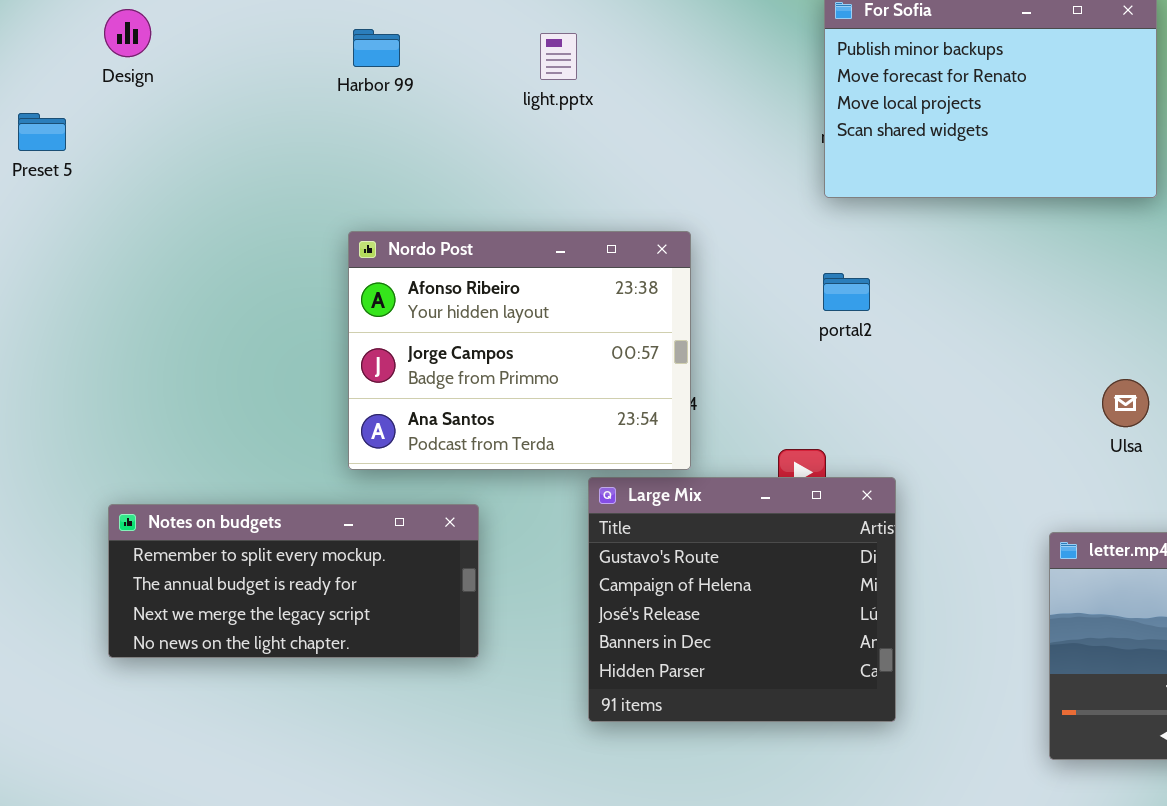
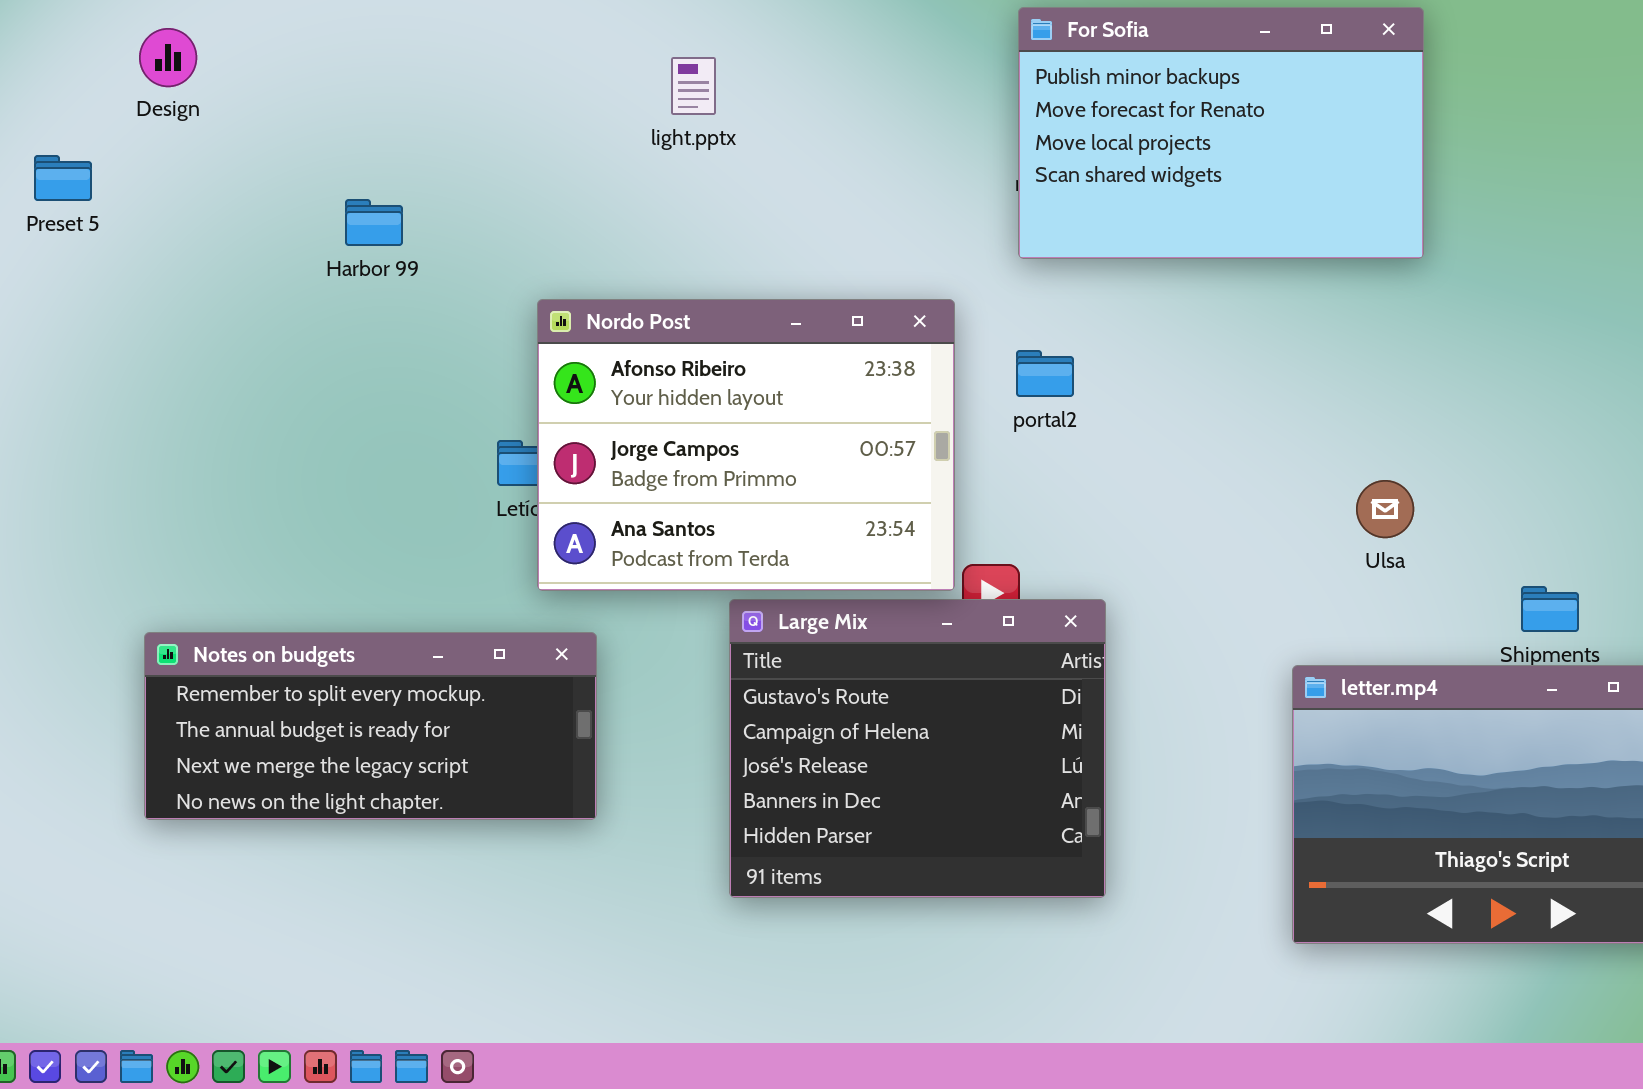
Harbor 99: [353,29,400,67] -> [345,199,403,246], moved
Nordo Post: [348,231,691,470] -> [537,299,955,591], moved

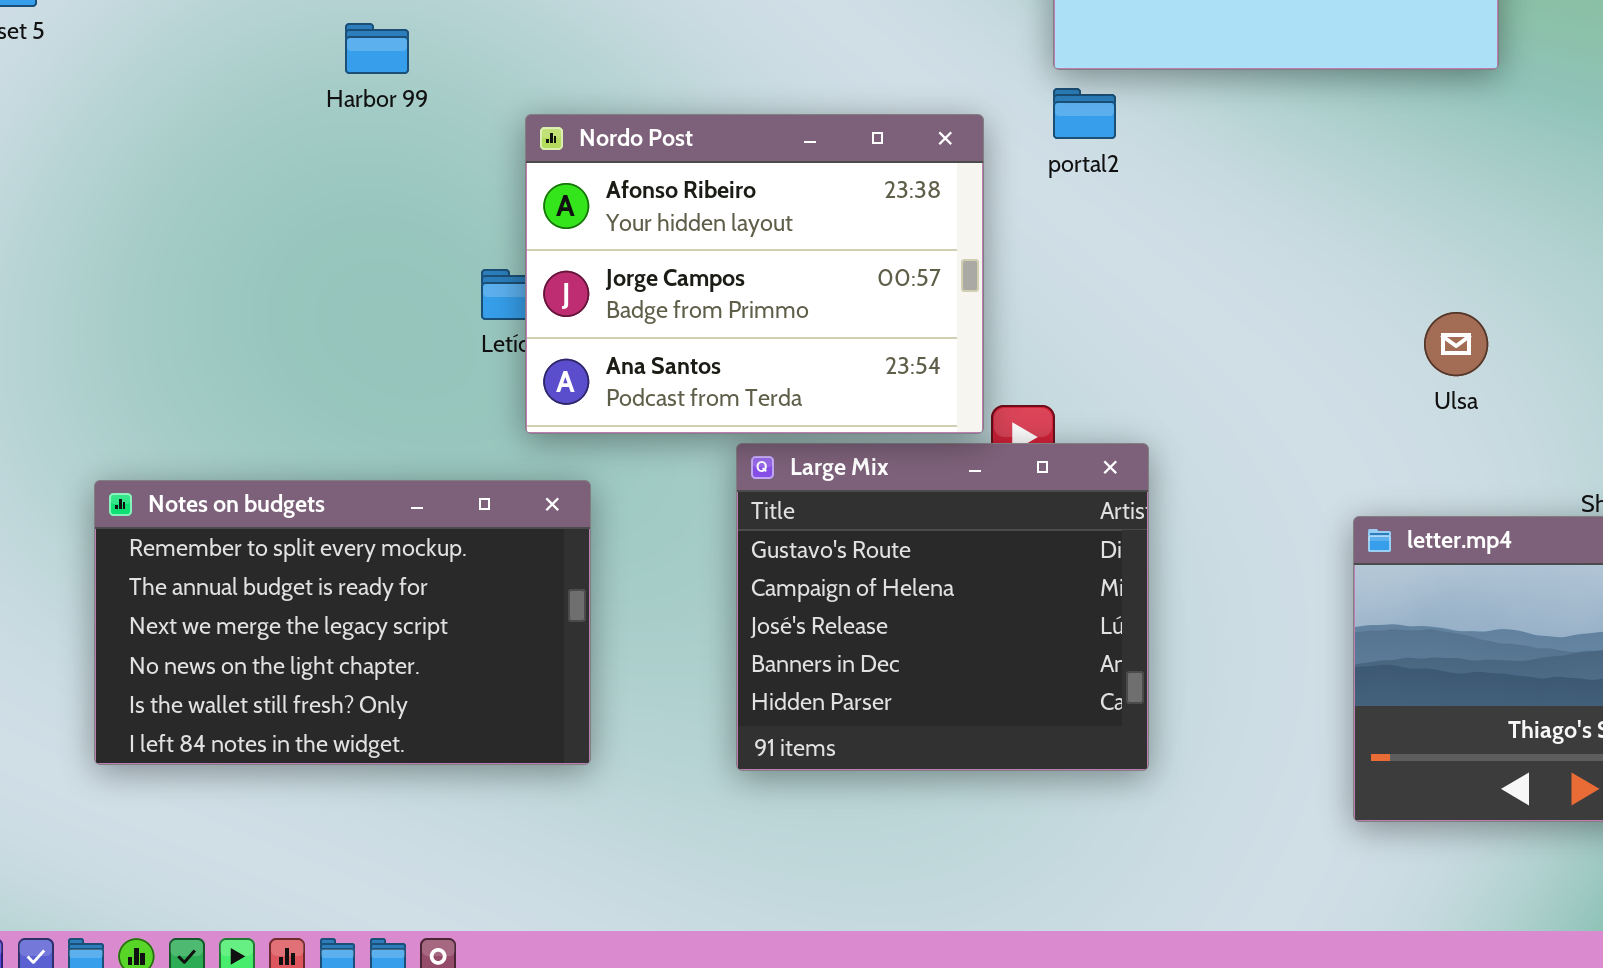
Harbor 99: [345,199,403,246] -> [345,23,409,74], moved
portal2: [1016,350,1074,397] -> [1053,88,1116,139], moved
Notes on budgets: [144,632,597,820] -> [94,480,591,765], resized

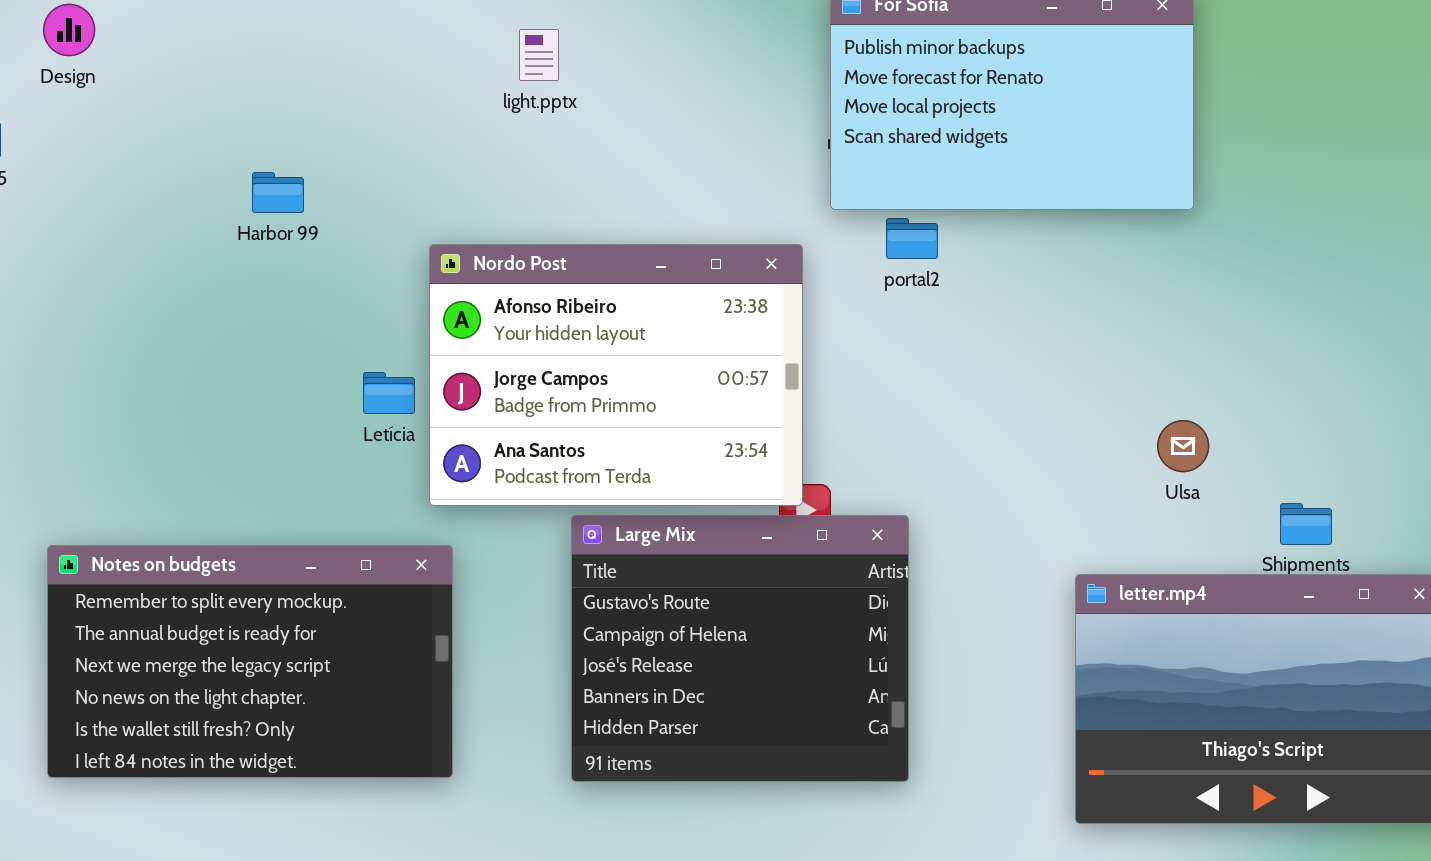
portal2: [1053,88,1116,139] -> [886,218,938,259], moved
Nordo Post: [525,114,984,434] -> [429,244,803,506], moved
Ulsa: [1424,312,1488,376] -> [1157,420,1209,472], moved

